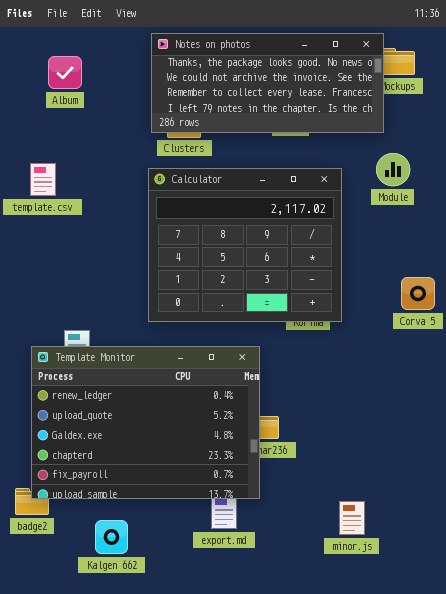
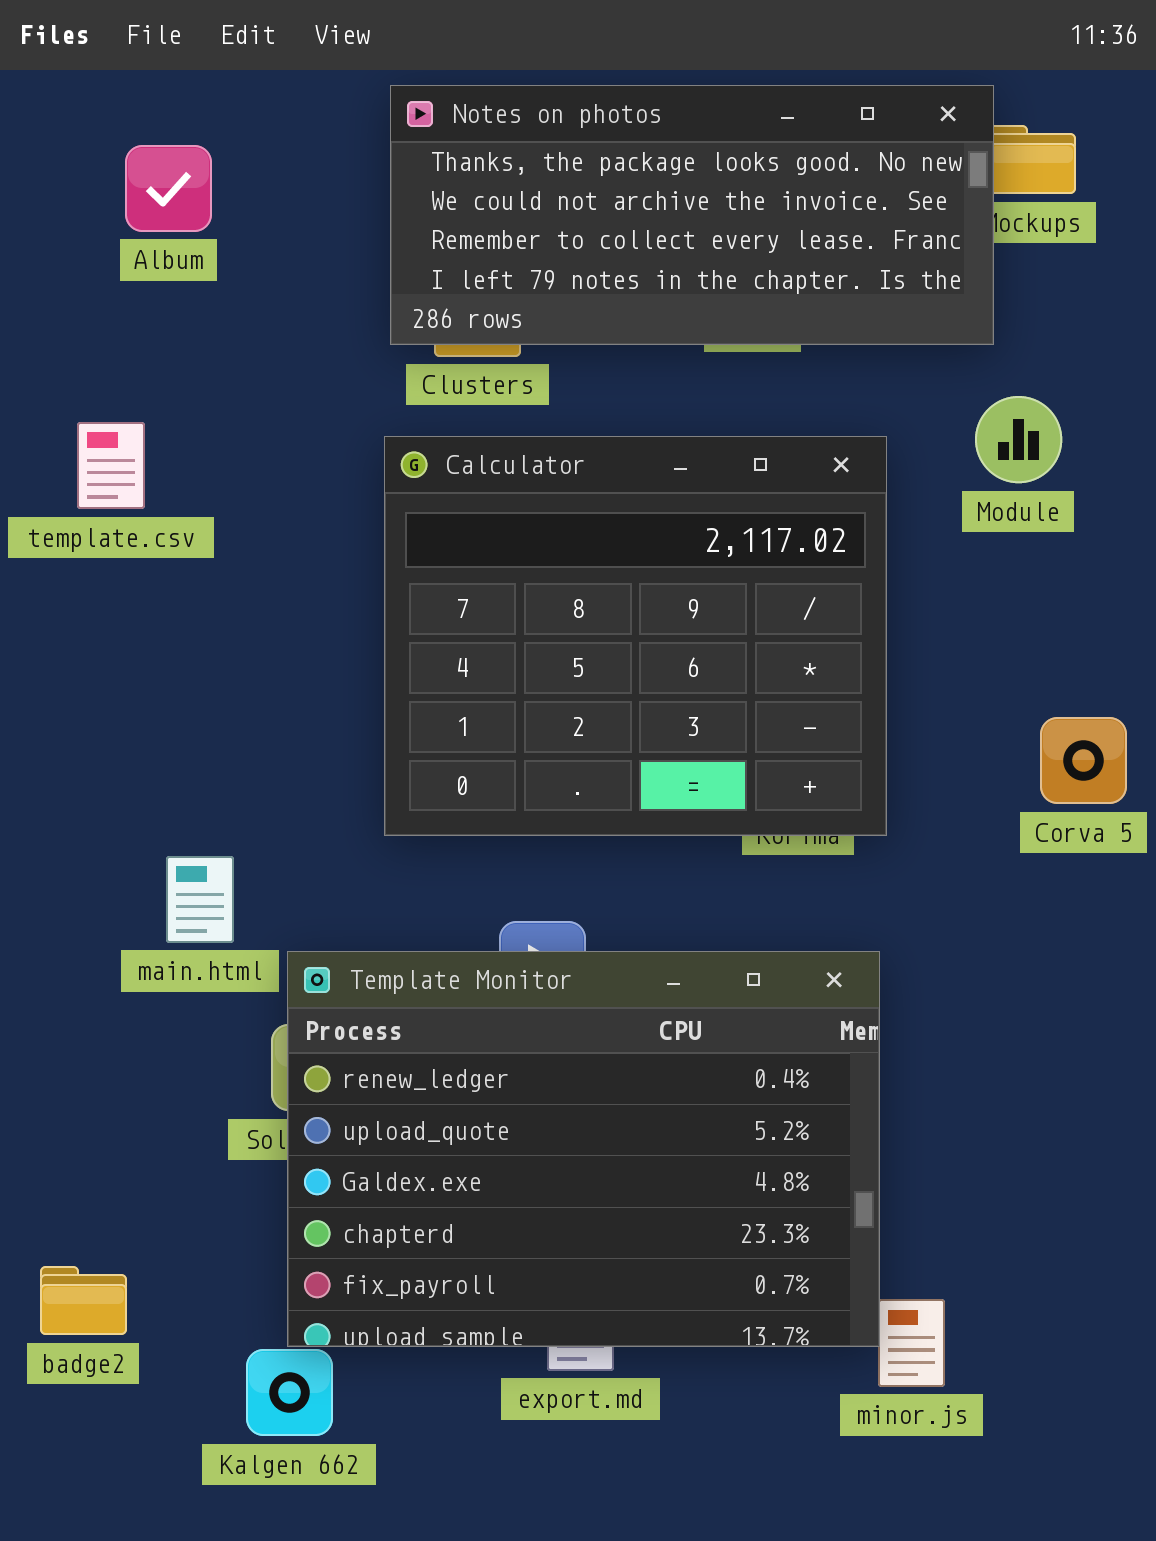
Template Monitor: [31,346,260,499] -> [287,951,880,1347], moved

